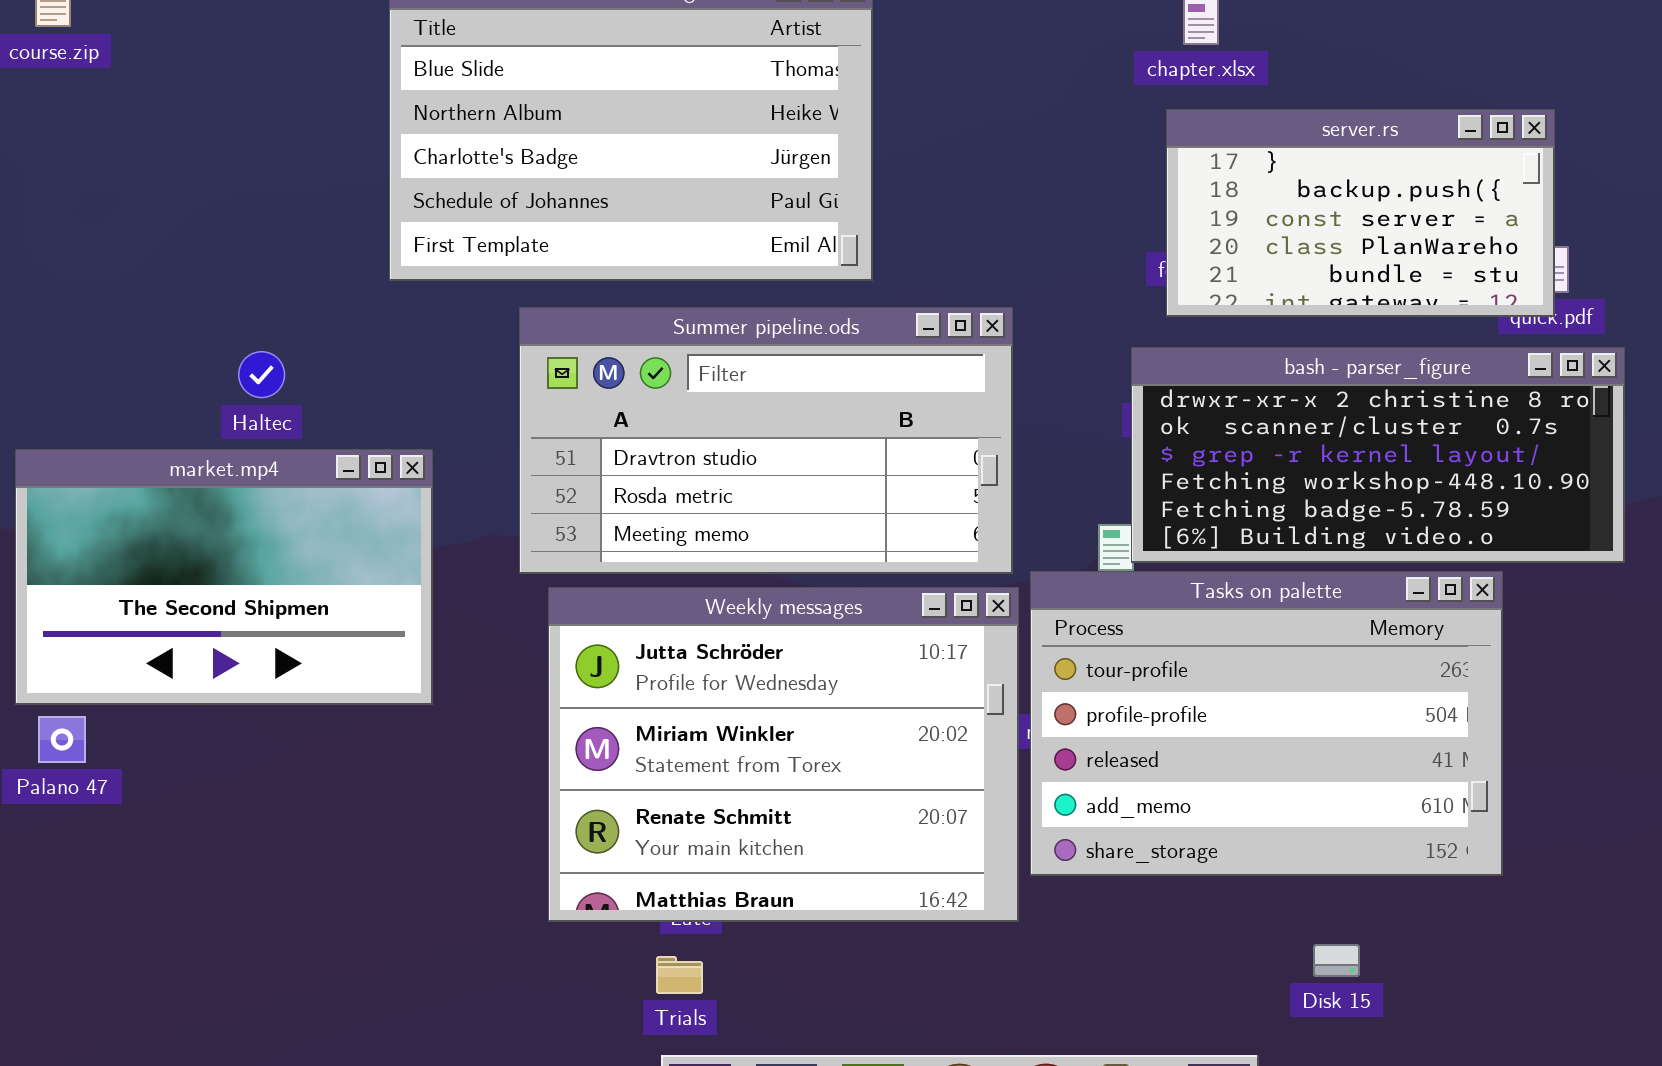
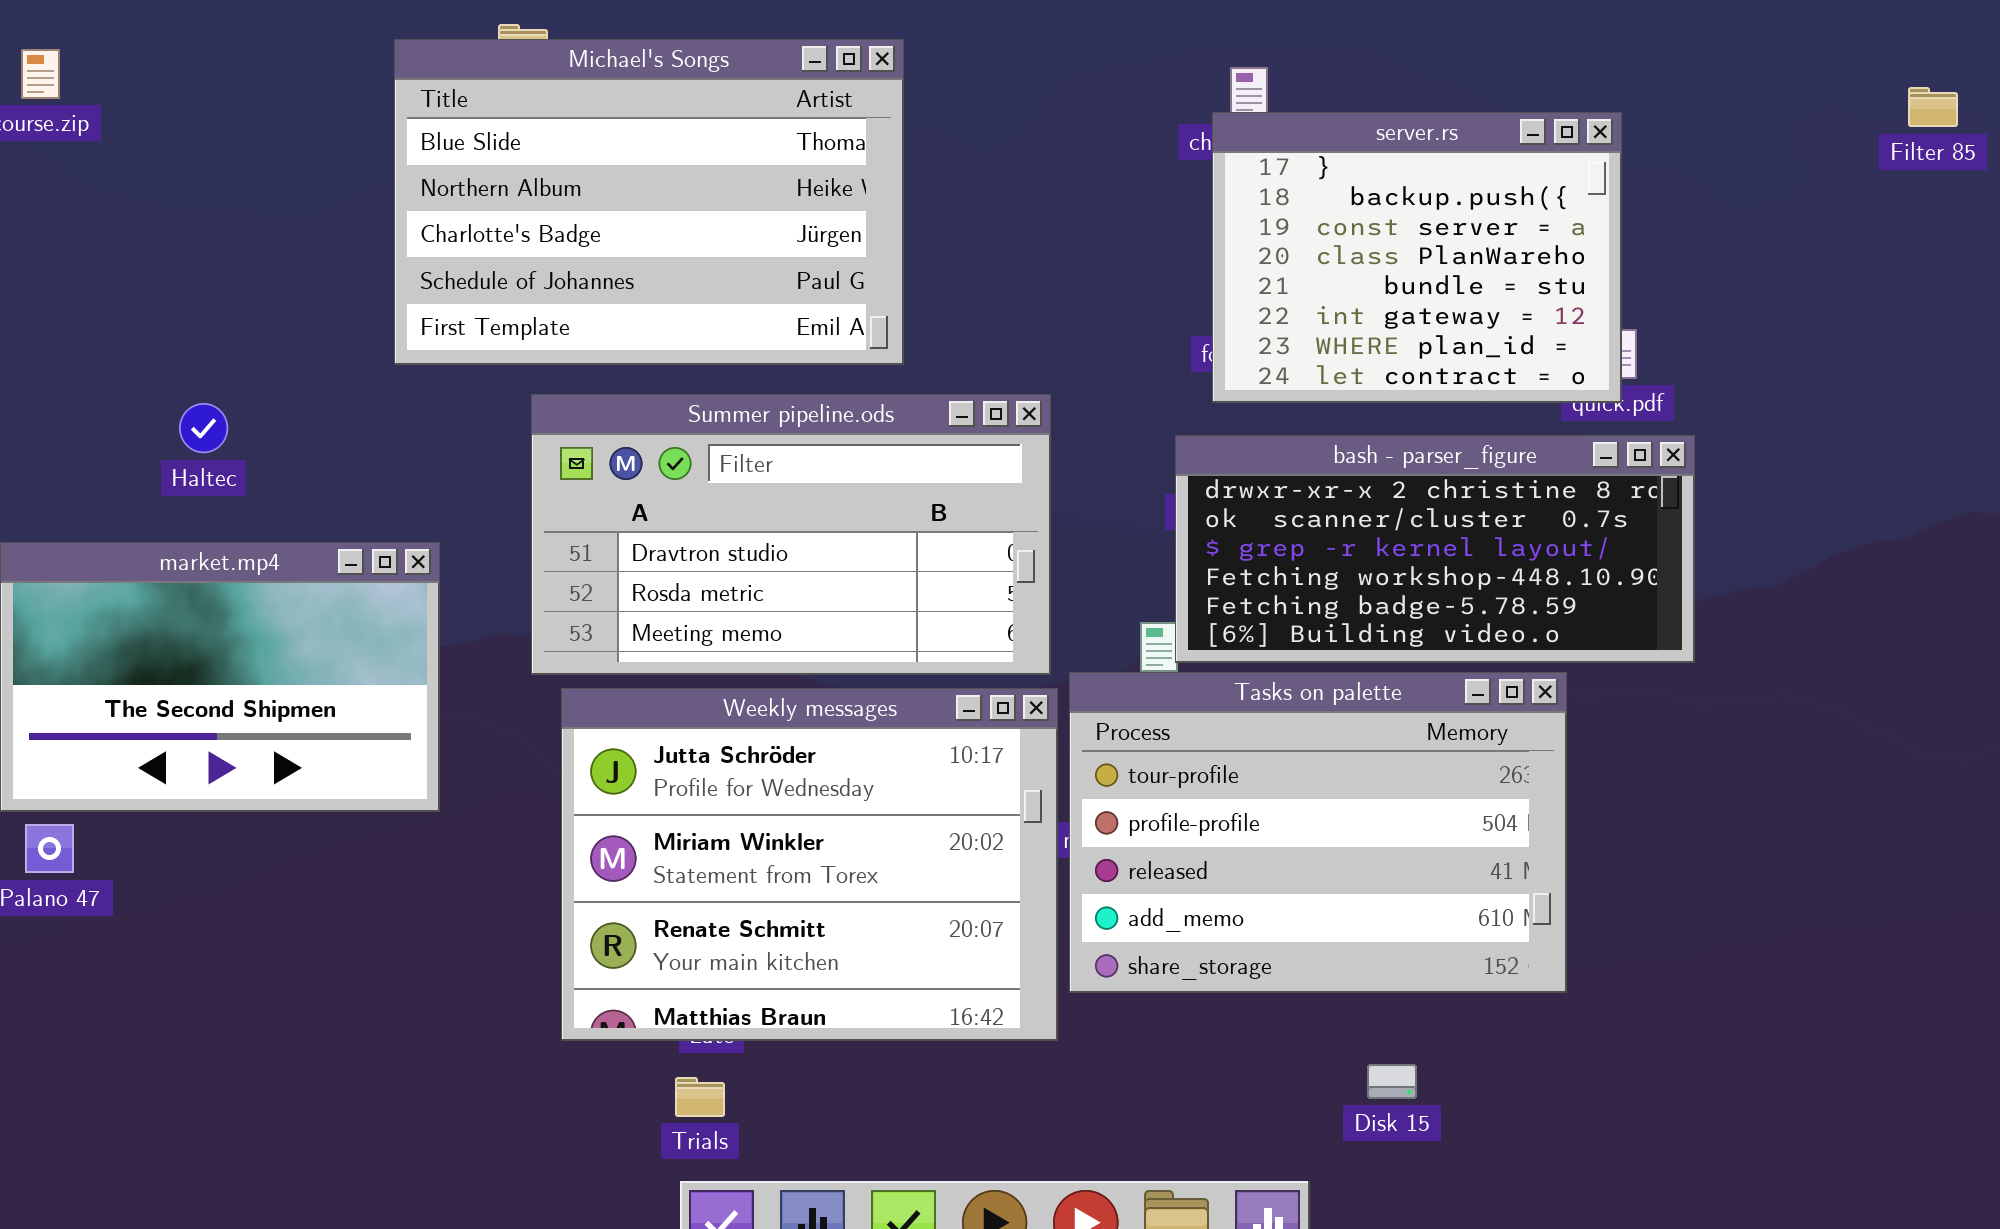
server.rs: [1166,109,1555,317] -> [1212,112,1622,403], resized
Haltec: [238,351,285,398] -> [179,403,228,453], moved

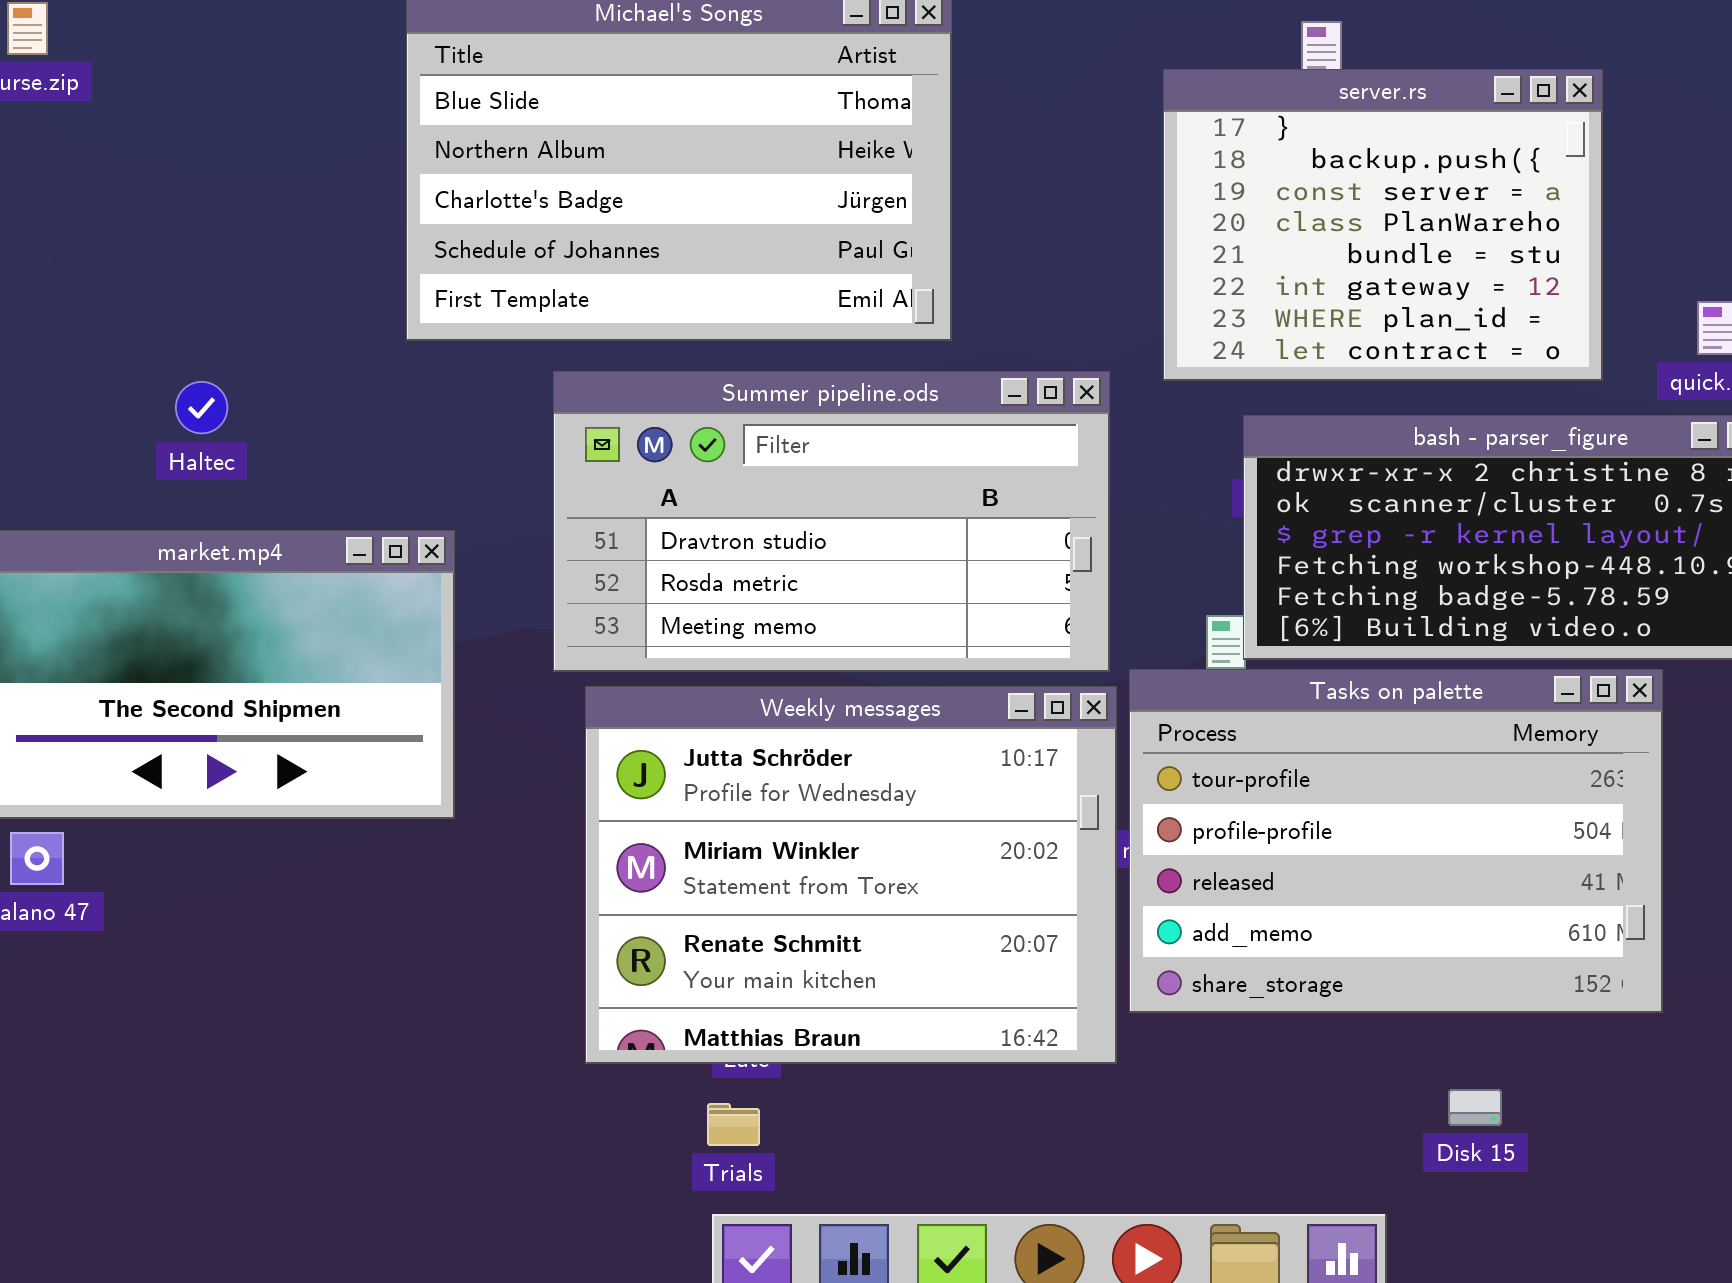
server.rs: [1212,112,1622,403] -> [1163,69,1603,381], moved

